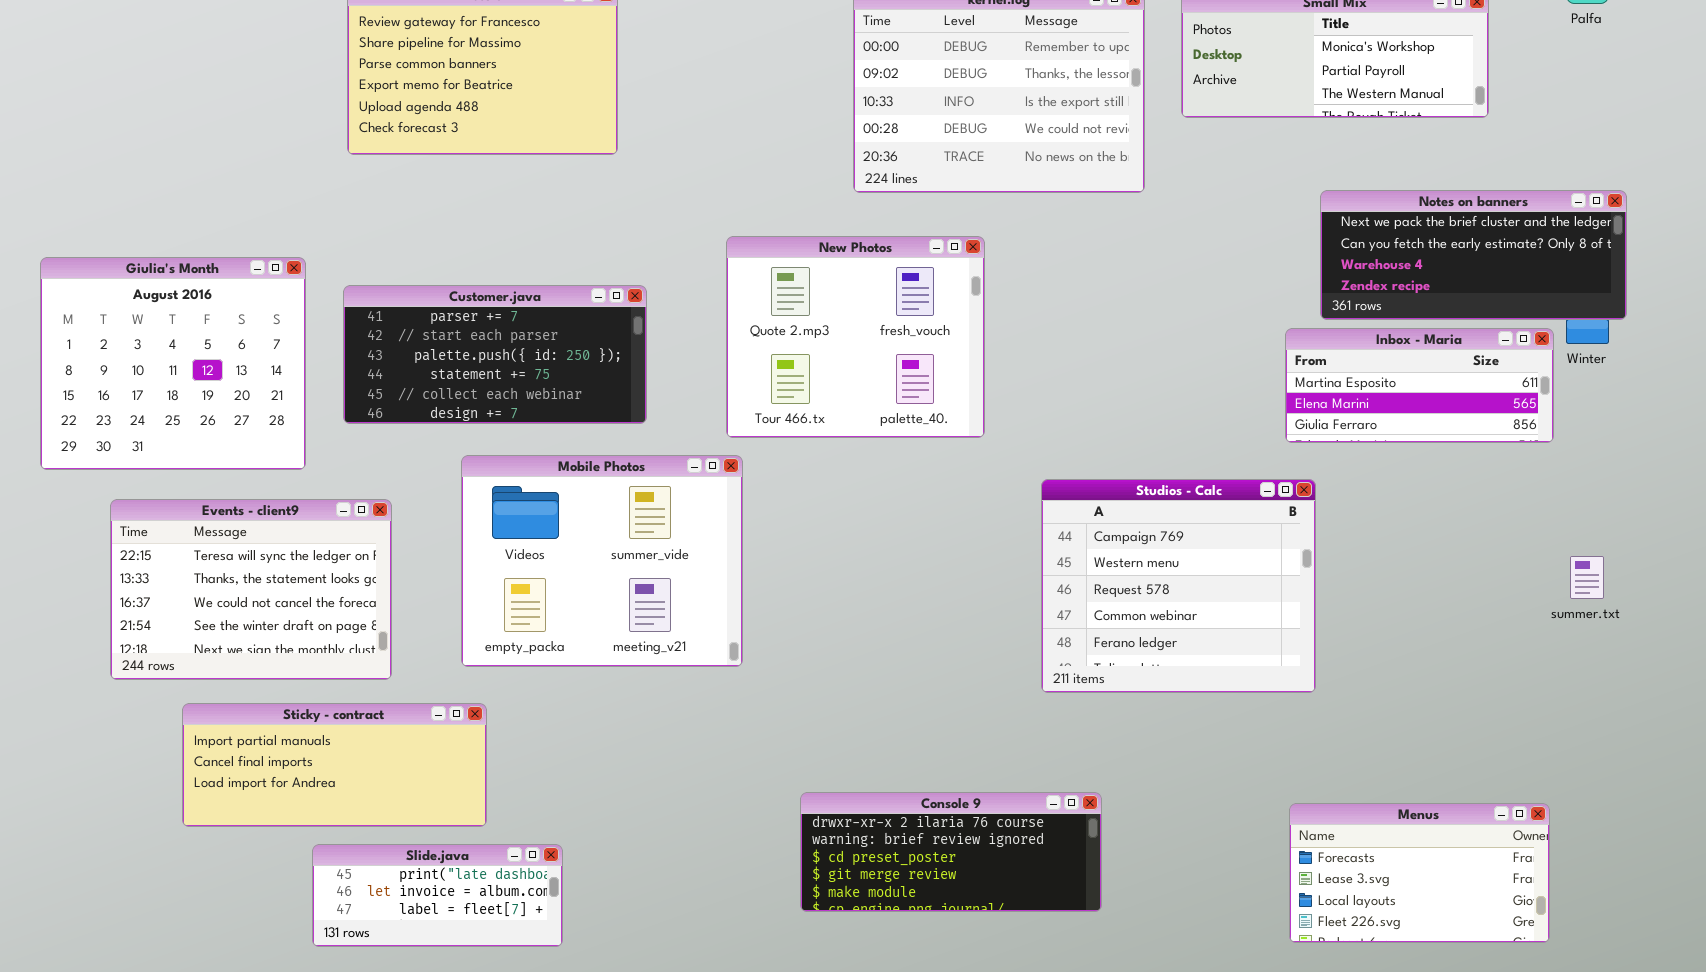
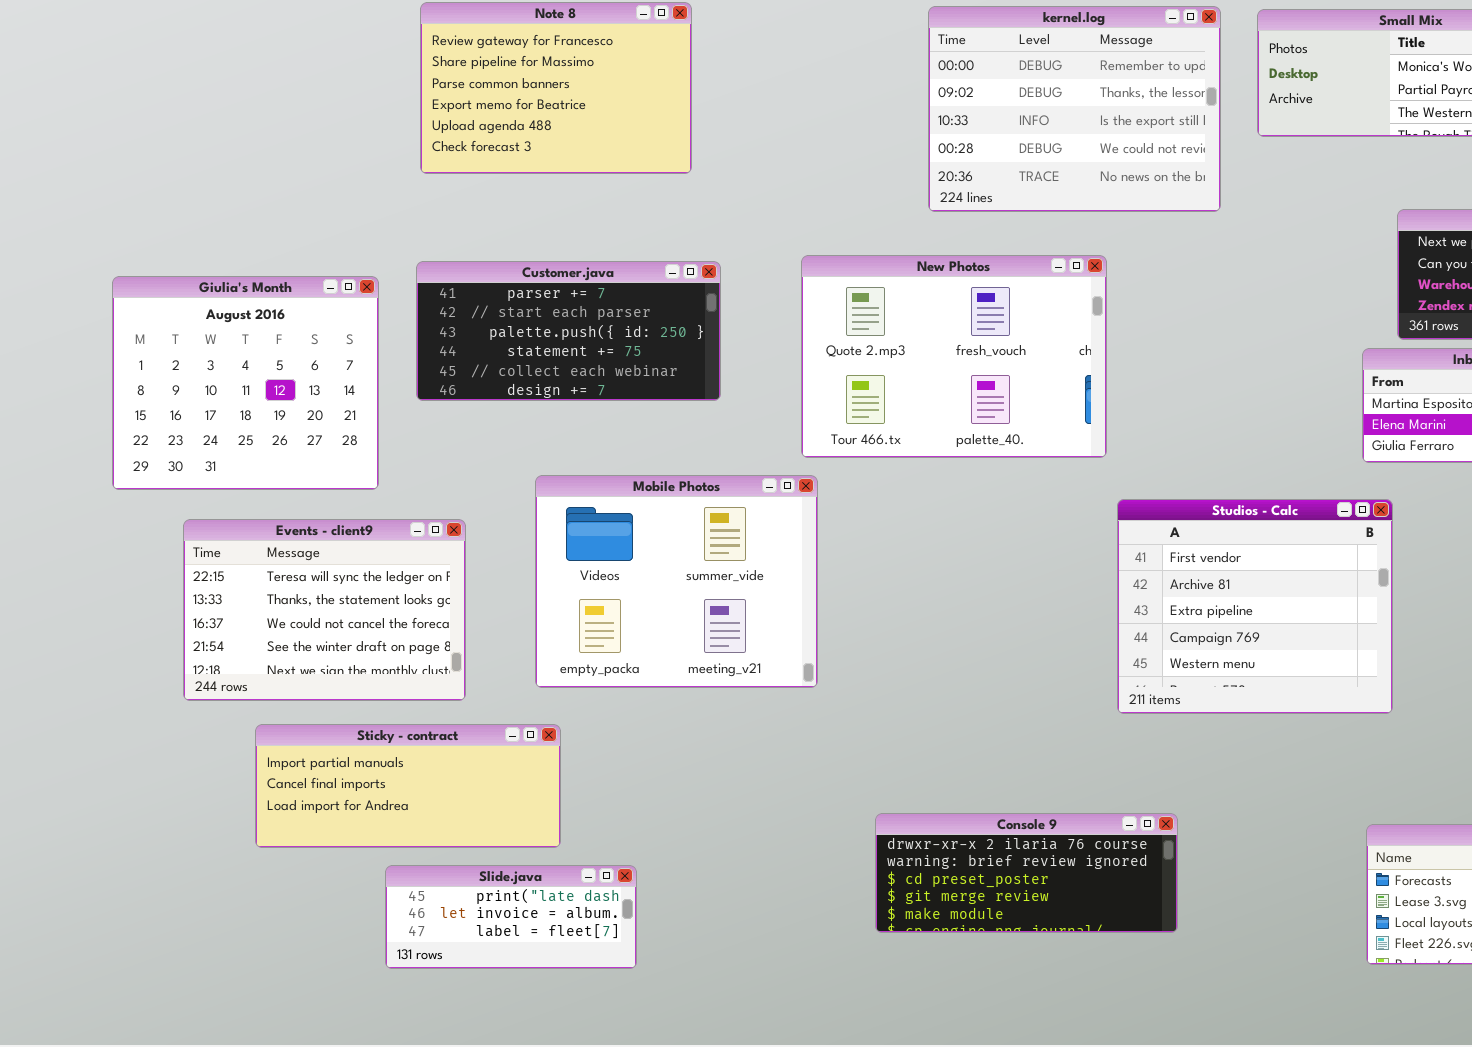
New Photos: [726,236,985,438] -> [801,255,1107,458], resized
Customer.java: [343,285,647,424] -> [416,261,721,401], moved
Studios - Calc: [1041,479,1316,693] -> [1117,499,1393,714], scrolled up 3 rows

